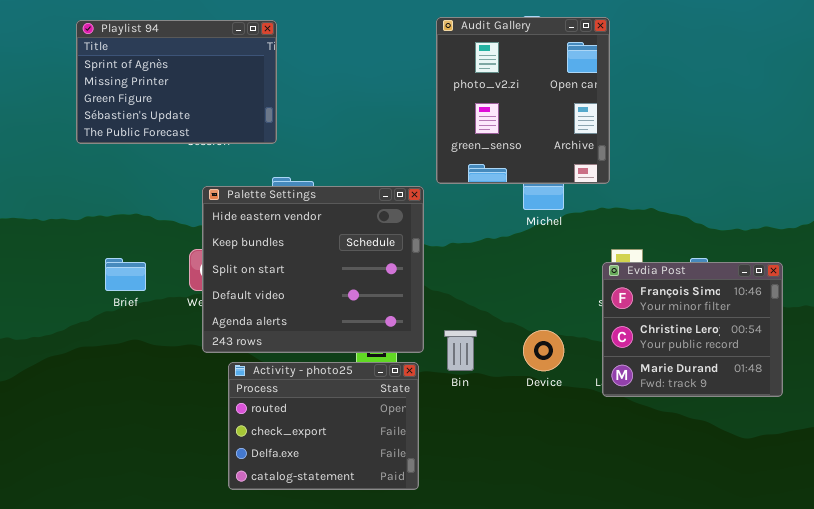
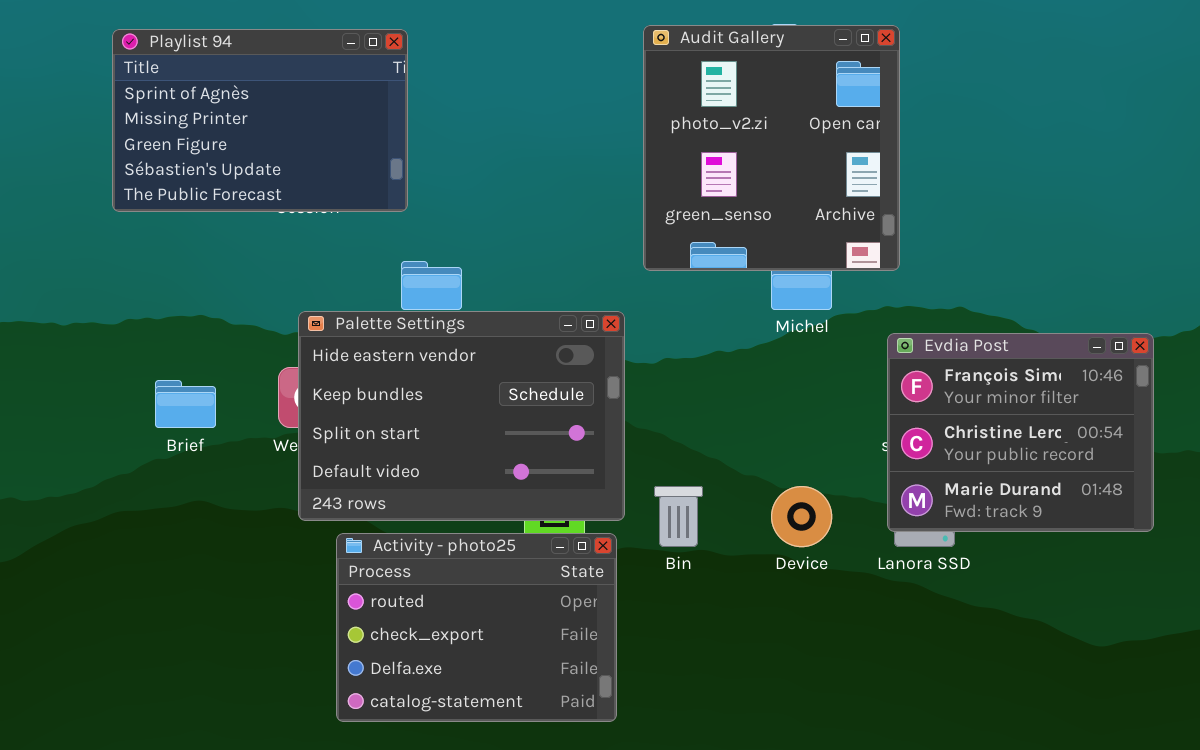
Palette Settings: [202,186,424,353] -> [298,311,625,521], resized
Evdia Post: [602,262,783,397] -> [887,333,1154,532], moved

